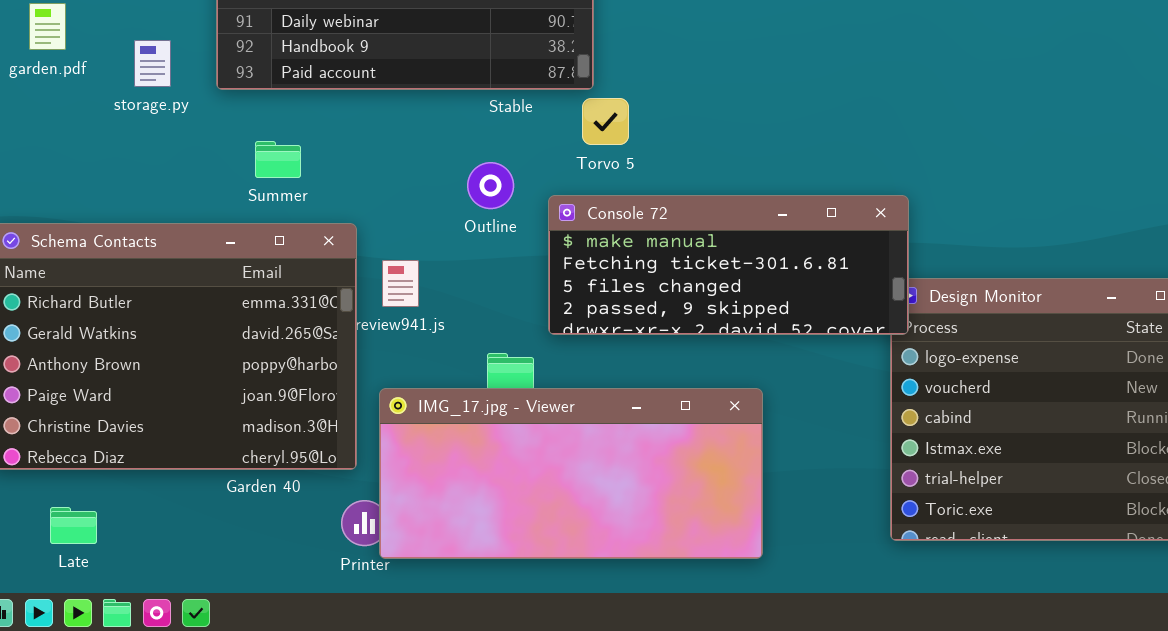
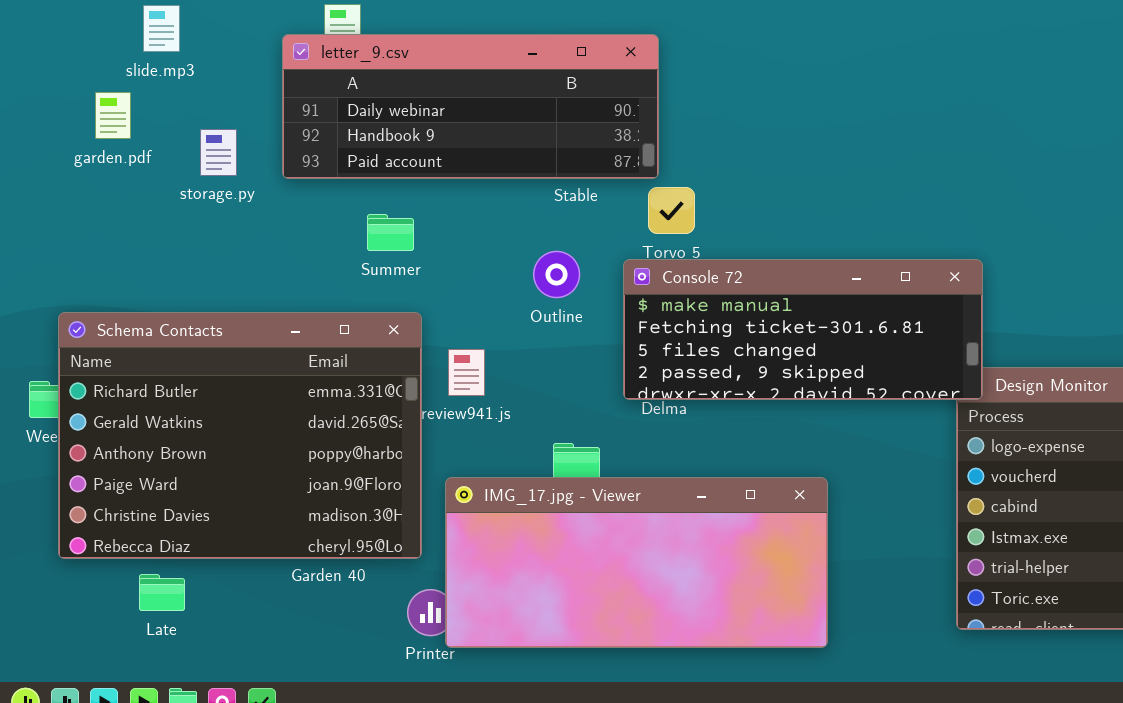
Summer: [255,141,301,178] -> [367,214,414,251], moved
Console 72: [548,195,909,335] -> [623,259,983,400], moved
Late: [50,507,97,544] -> [139,574,185,611], moved

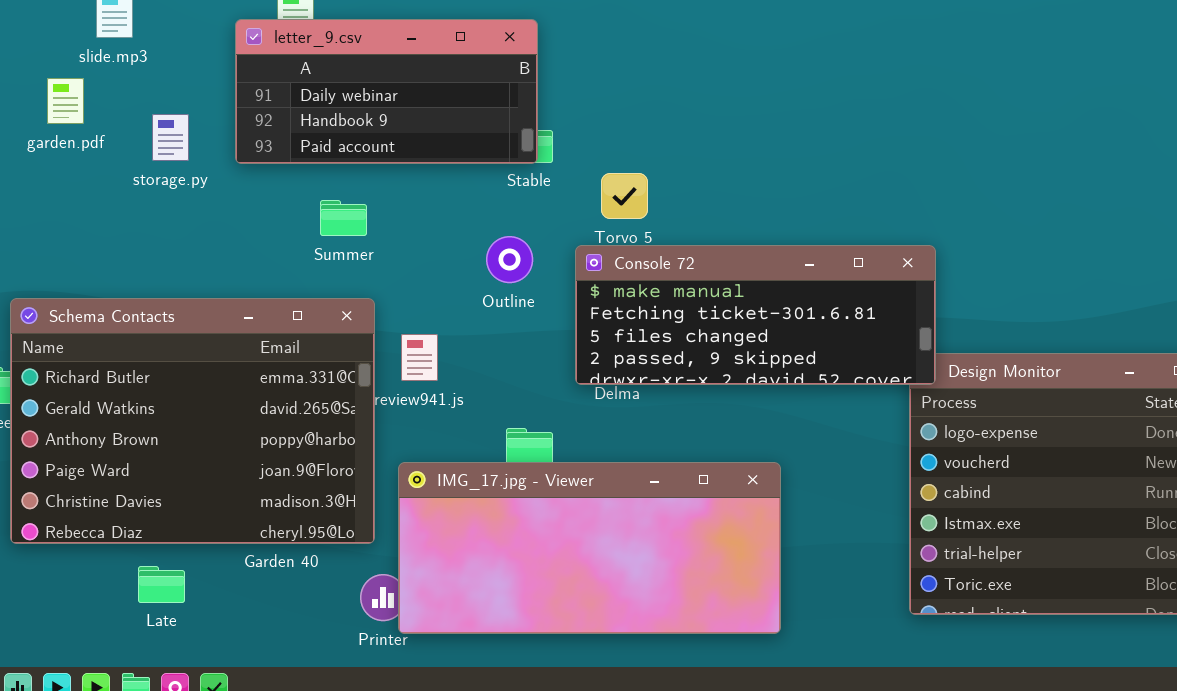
letter_9.csv: [282,34,659,179] -> [235,19,538,164], resized
Late: [139,574,185,611] -> [138,566,185,603], moved

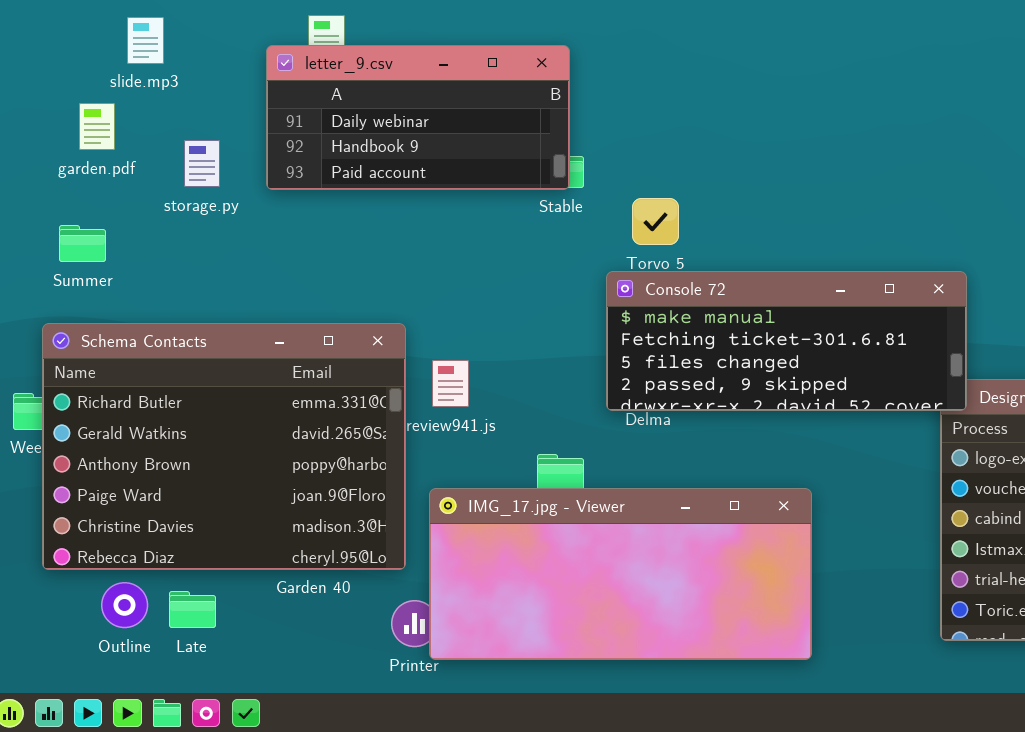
Summer: [320,200,367,236] -> [59,225,106,262], moved
Outline: [486,236,533,283] -> [101,582,148,628], moved

